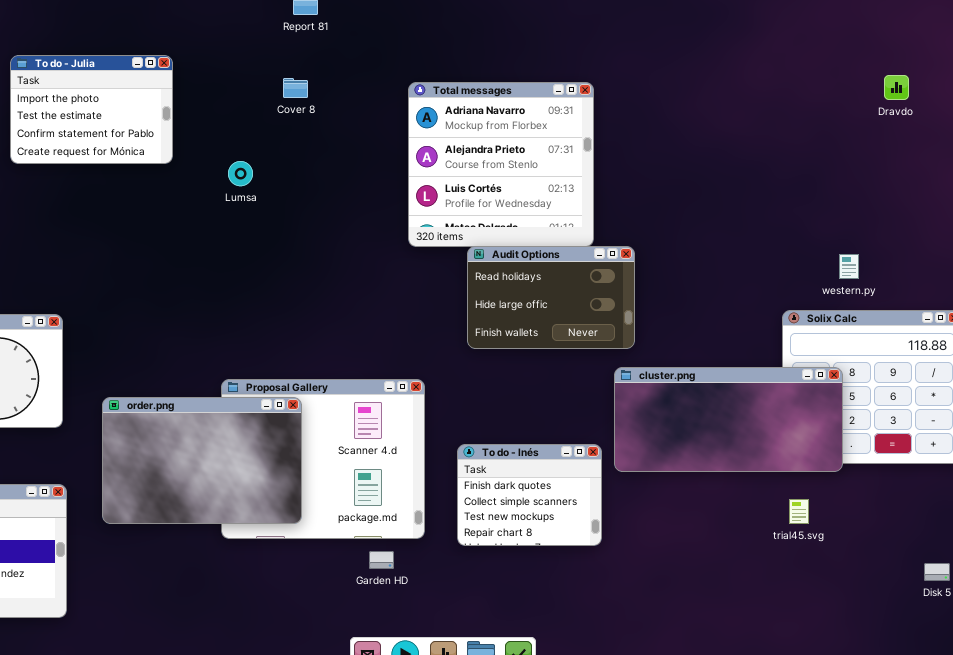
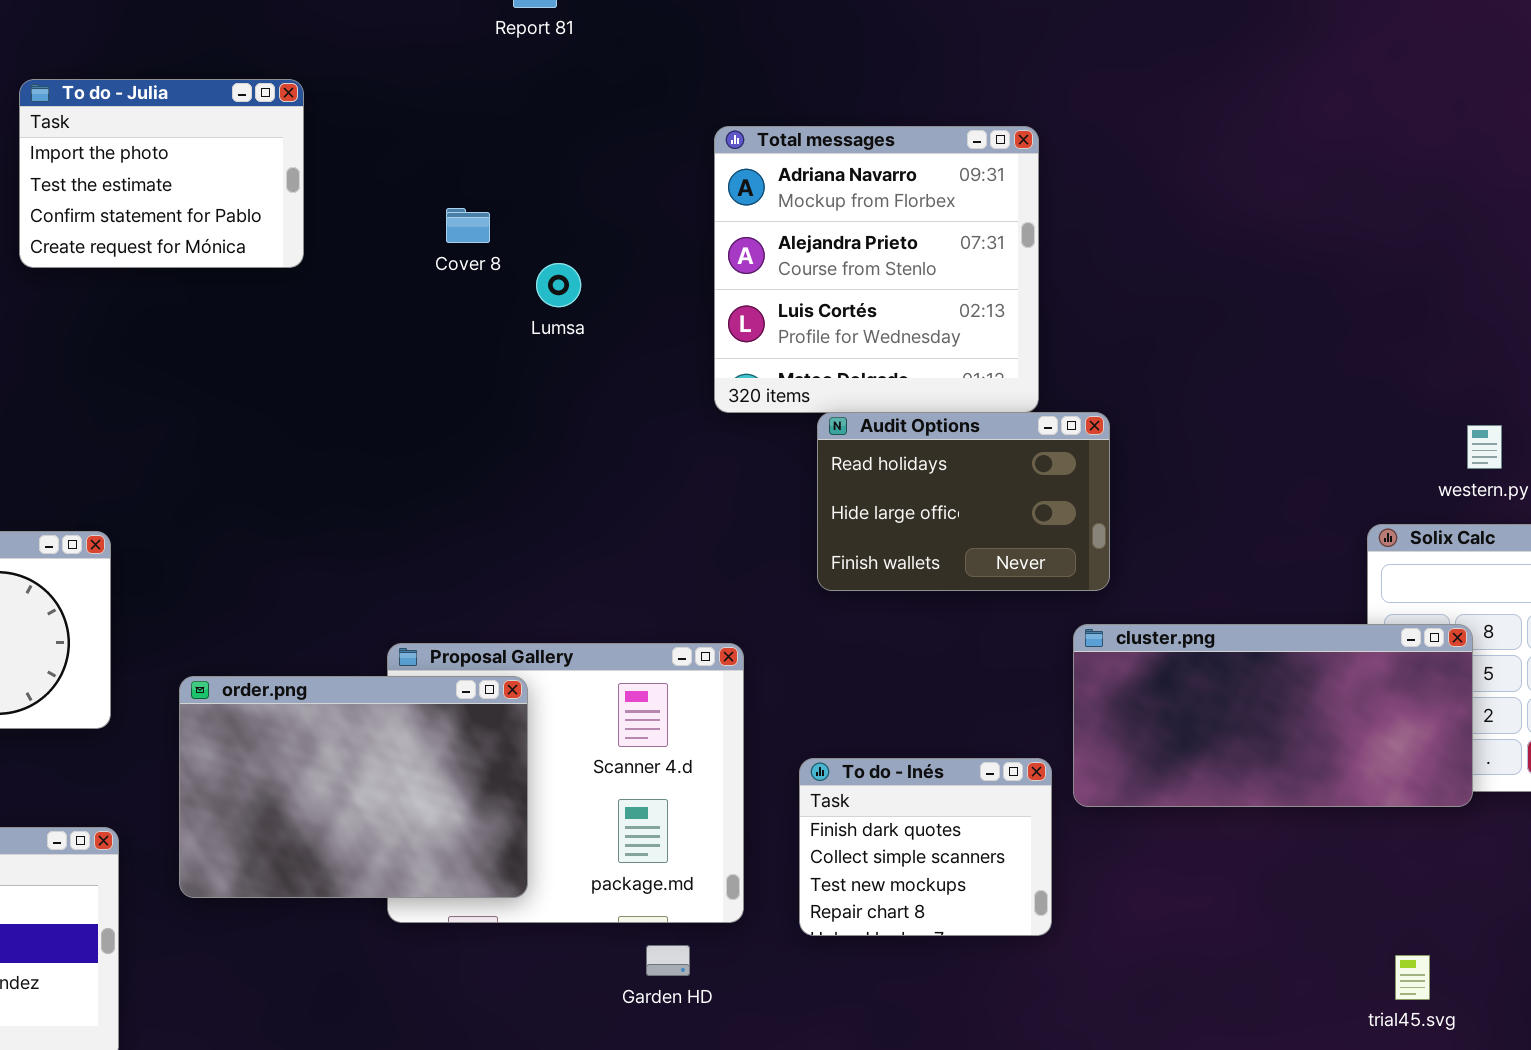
Cover 8: [283,78,308,98] -> [446,208,490,243], moved
Lumsa: [228,161,253,186] -> [536,263,581,307], moved
trial45.svg: [789,499,809,524] -> [1395,955,1430,1000], moved

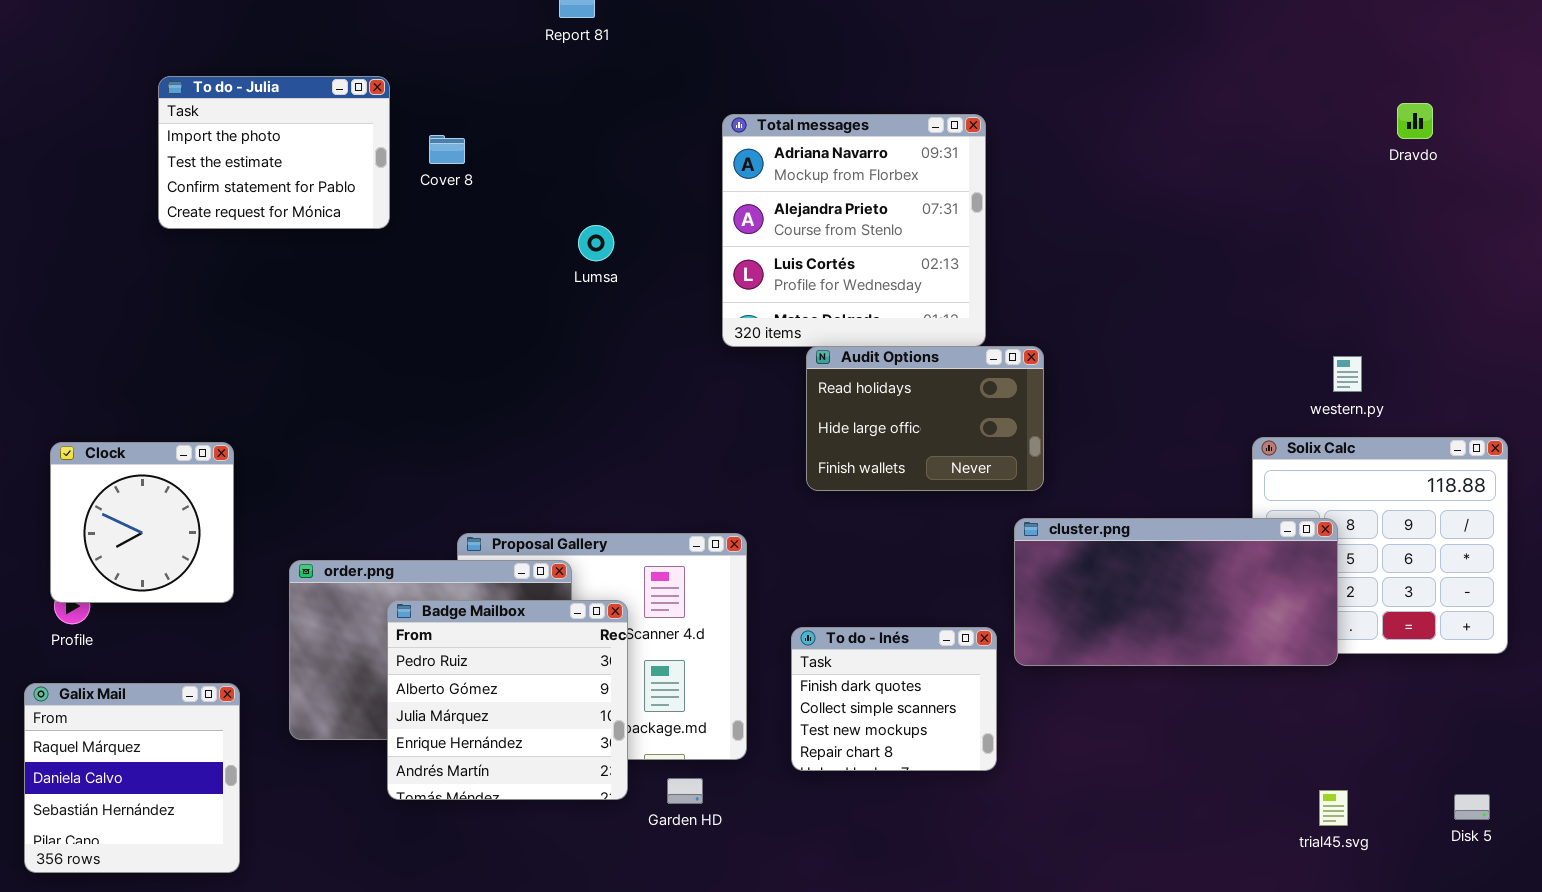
Cover 8: [446,208,490,243] -> [429,135,465,164], moved
Badge Mailbox: none -> [387,600,628,800], opened
trial45.svg: [1395,955,1430,1000] -> [1319,790,1348,826], moved

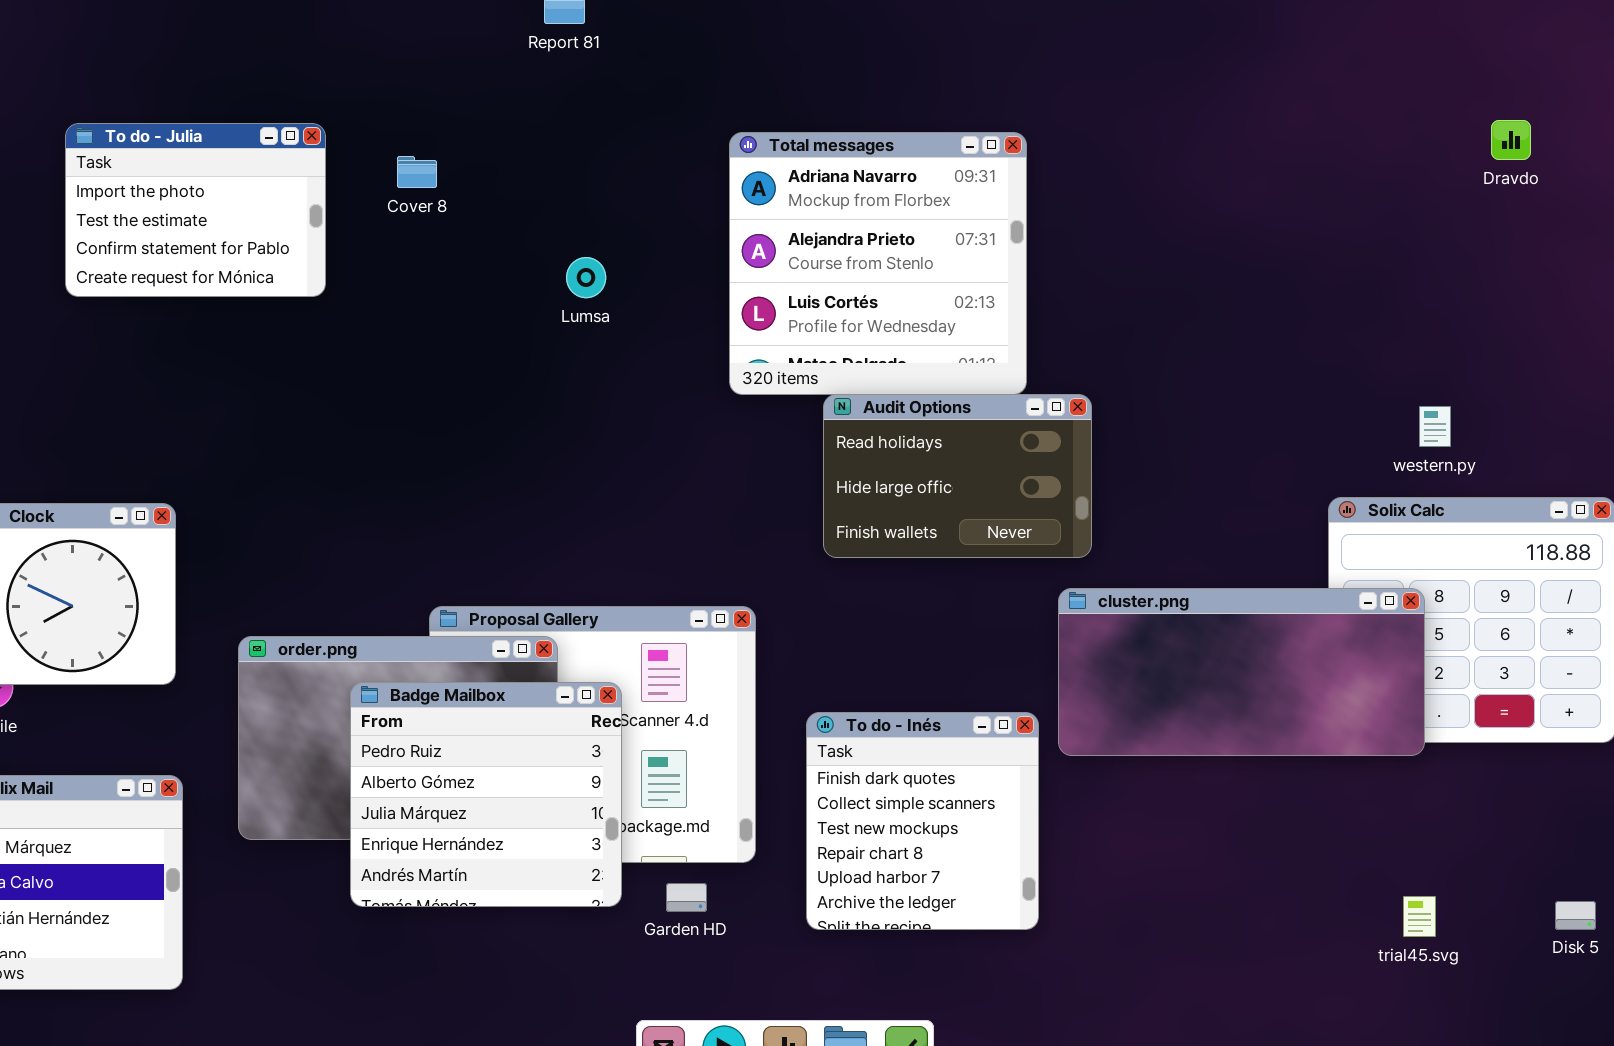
To do - Julia: [158,76,390,229] -> [65,123,326,297], moved
To do - Inés: [791,627,997,771] -> [806,712,1039,930], resized

